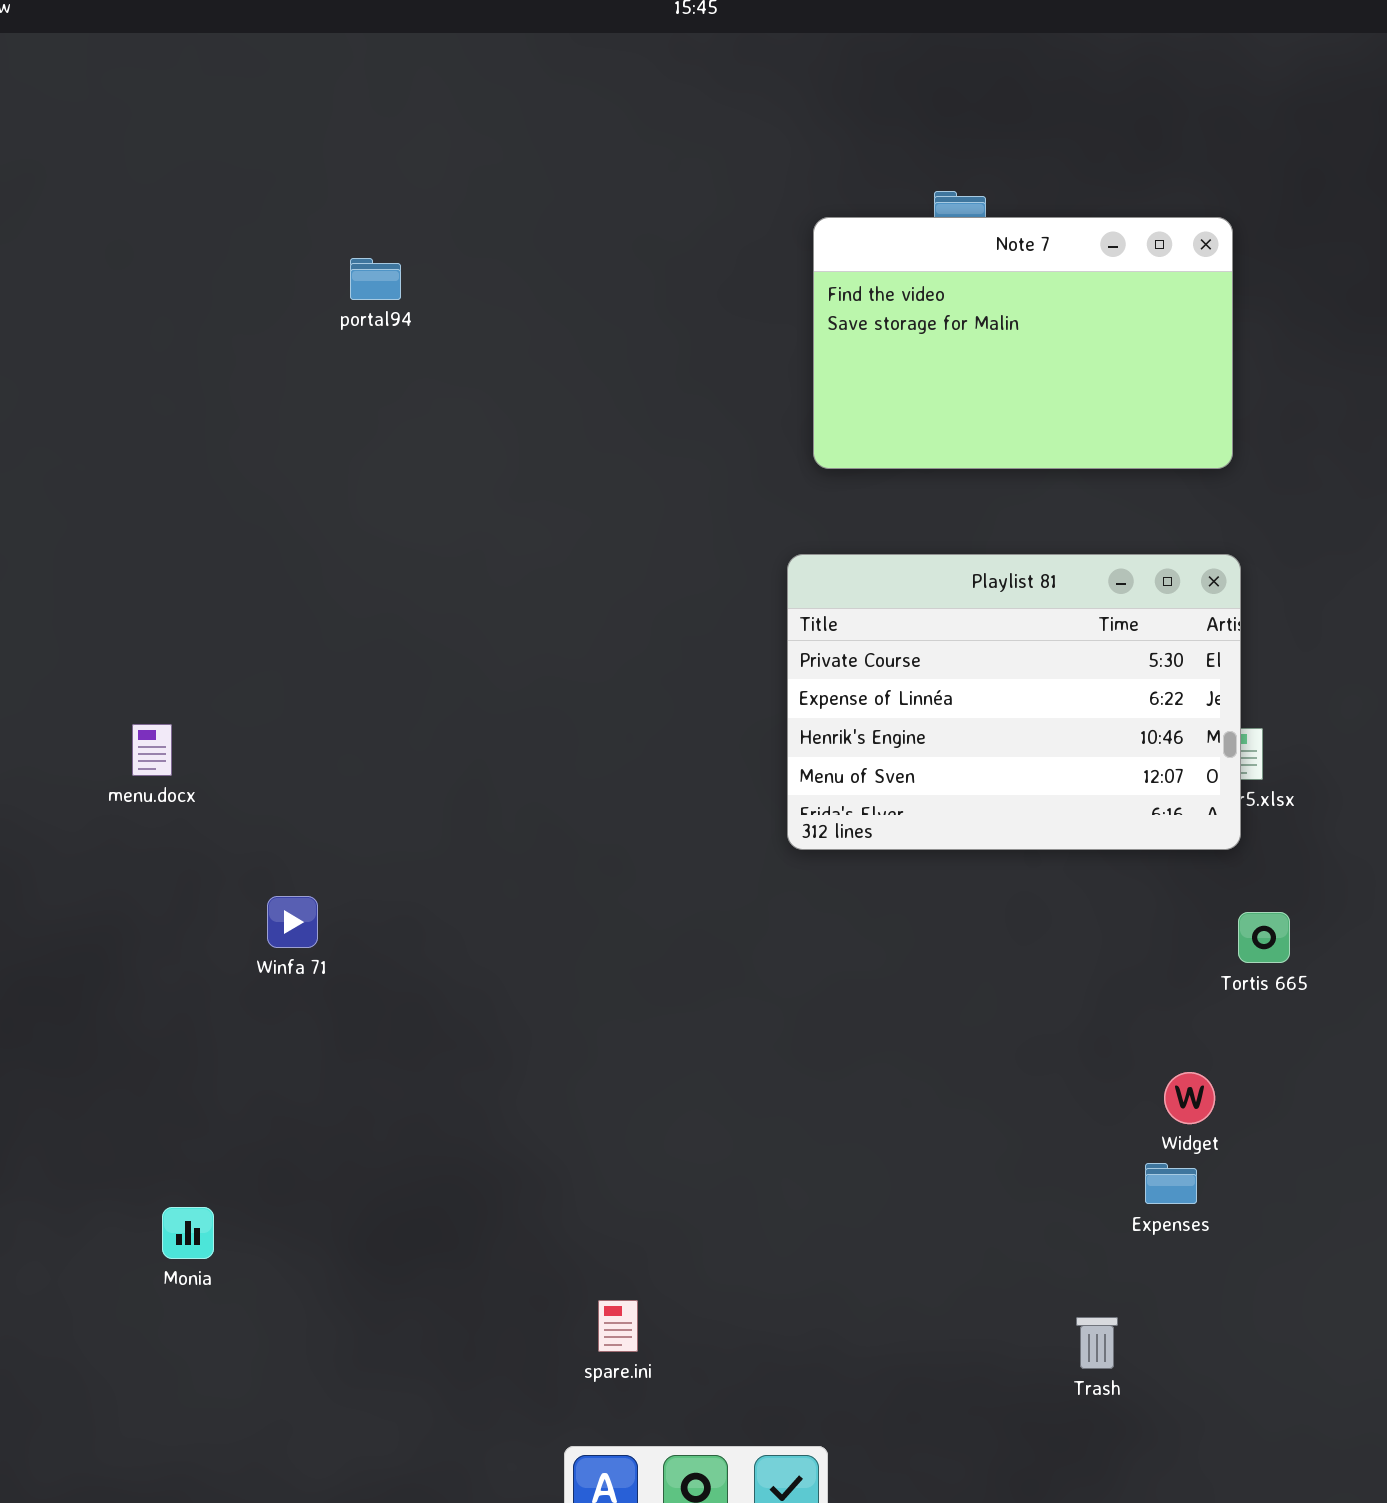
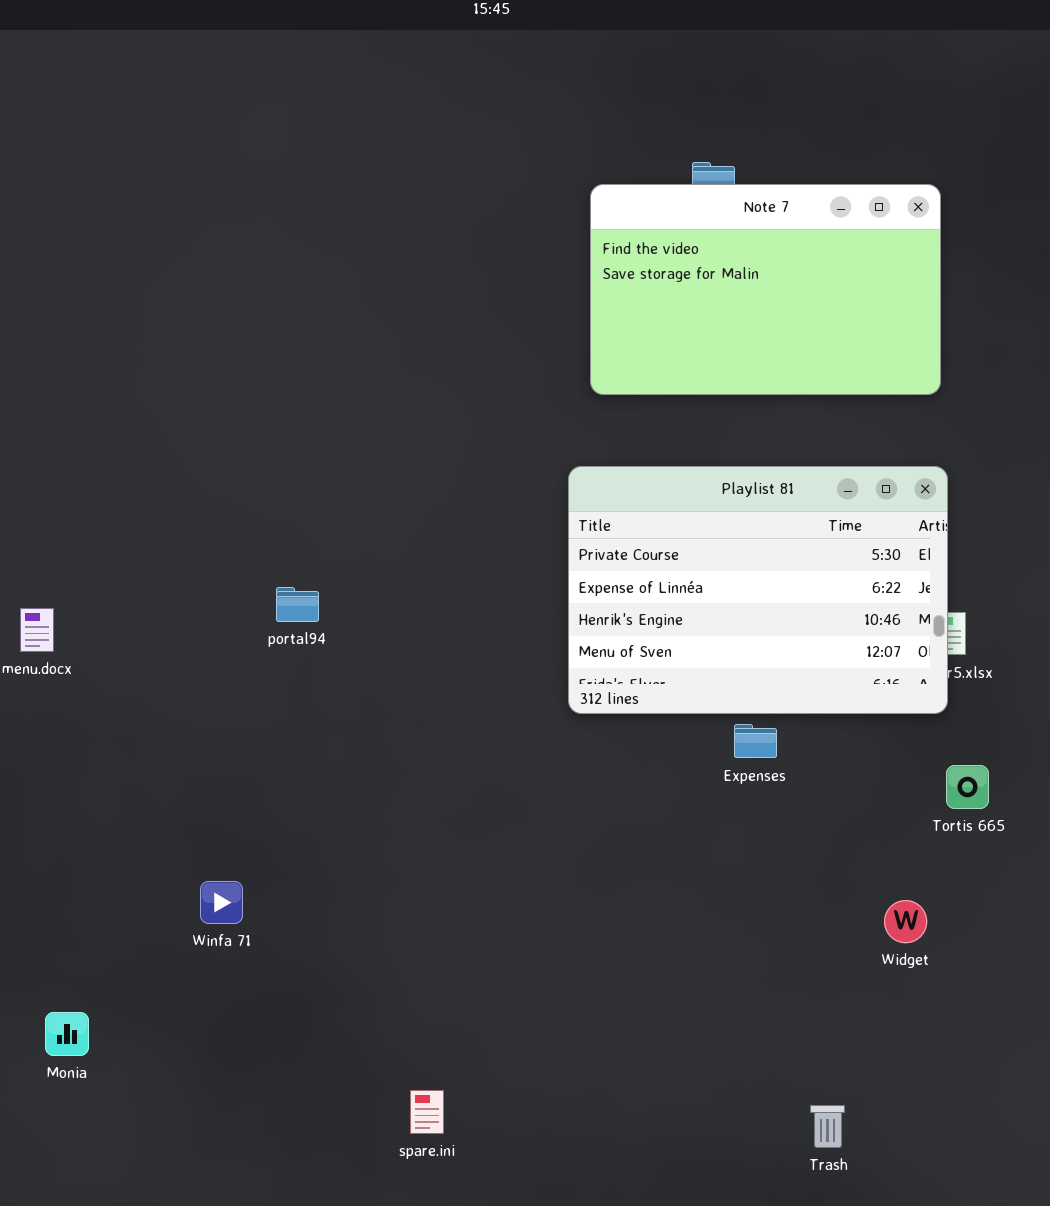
portal94: [350,258,401,300] -> [276,587,319,622], moved
Winfa 71: [267,896,318,948] -> [200,881,243,924], moved
Expenses: [1145,1163,1197,1204] -> [734,724,777,758], moved

